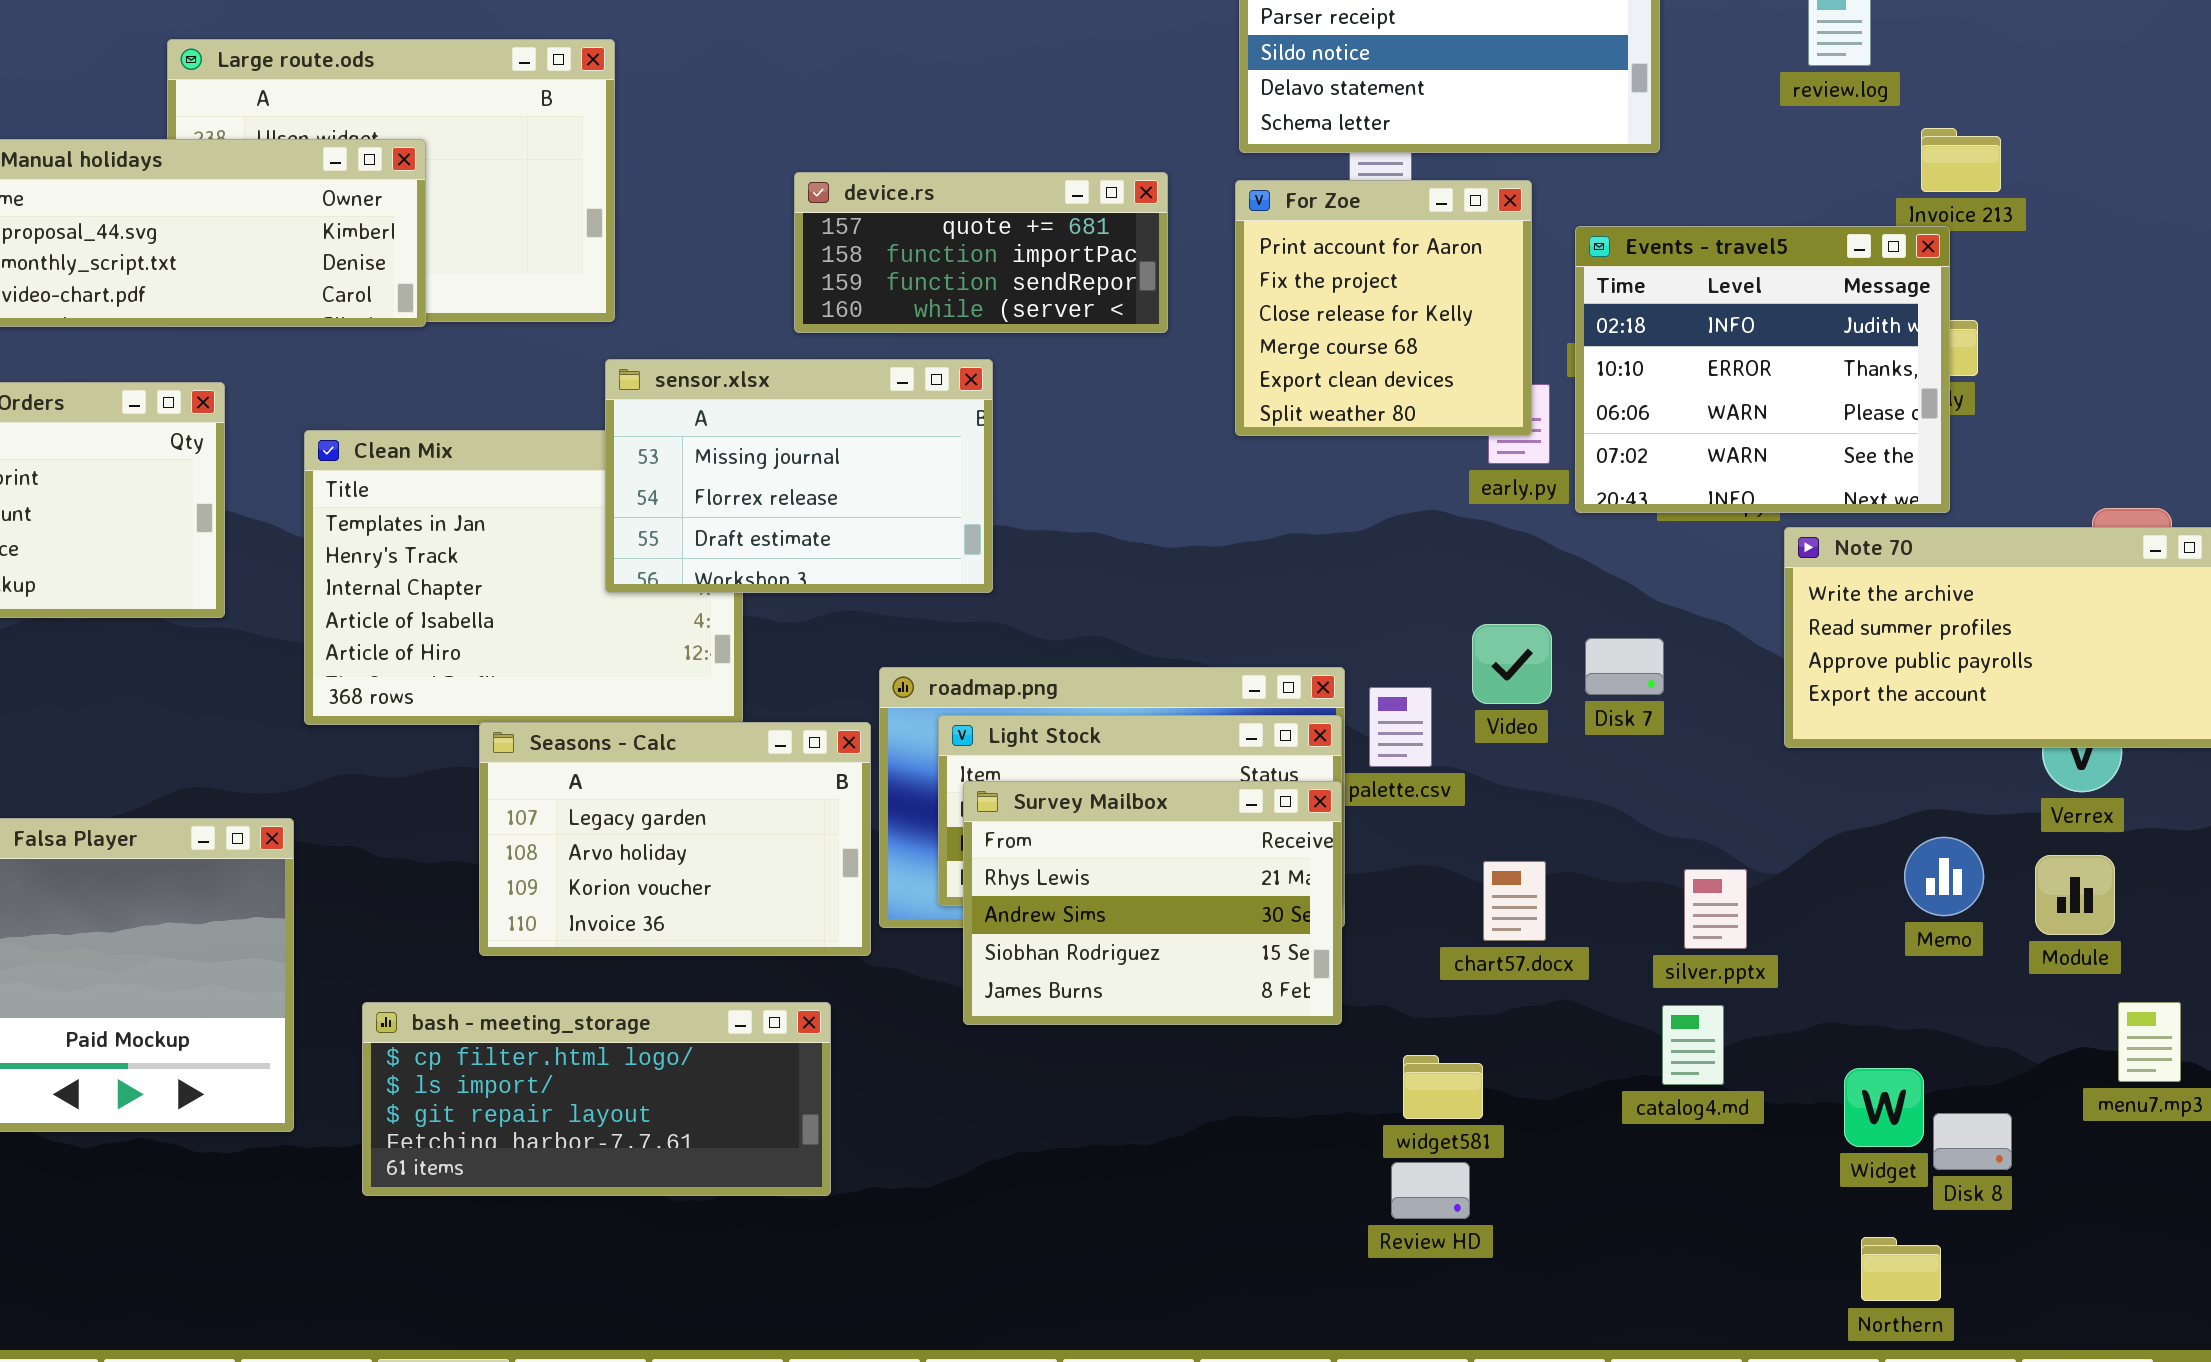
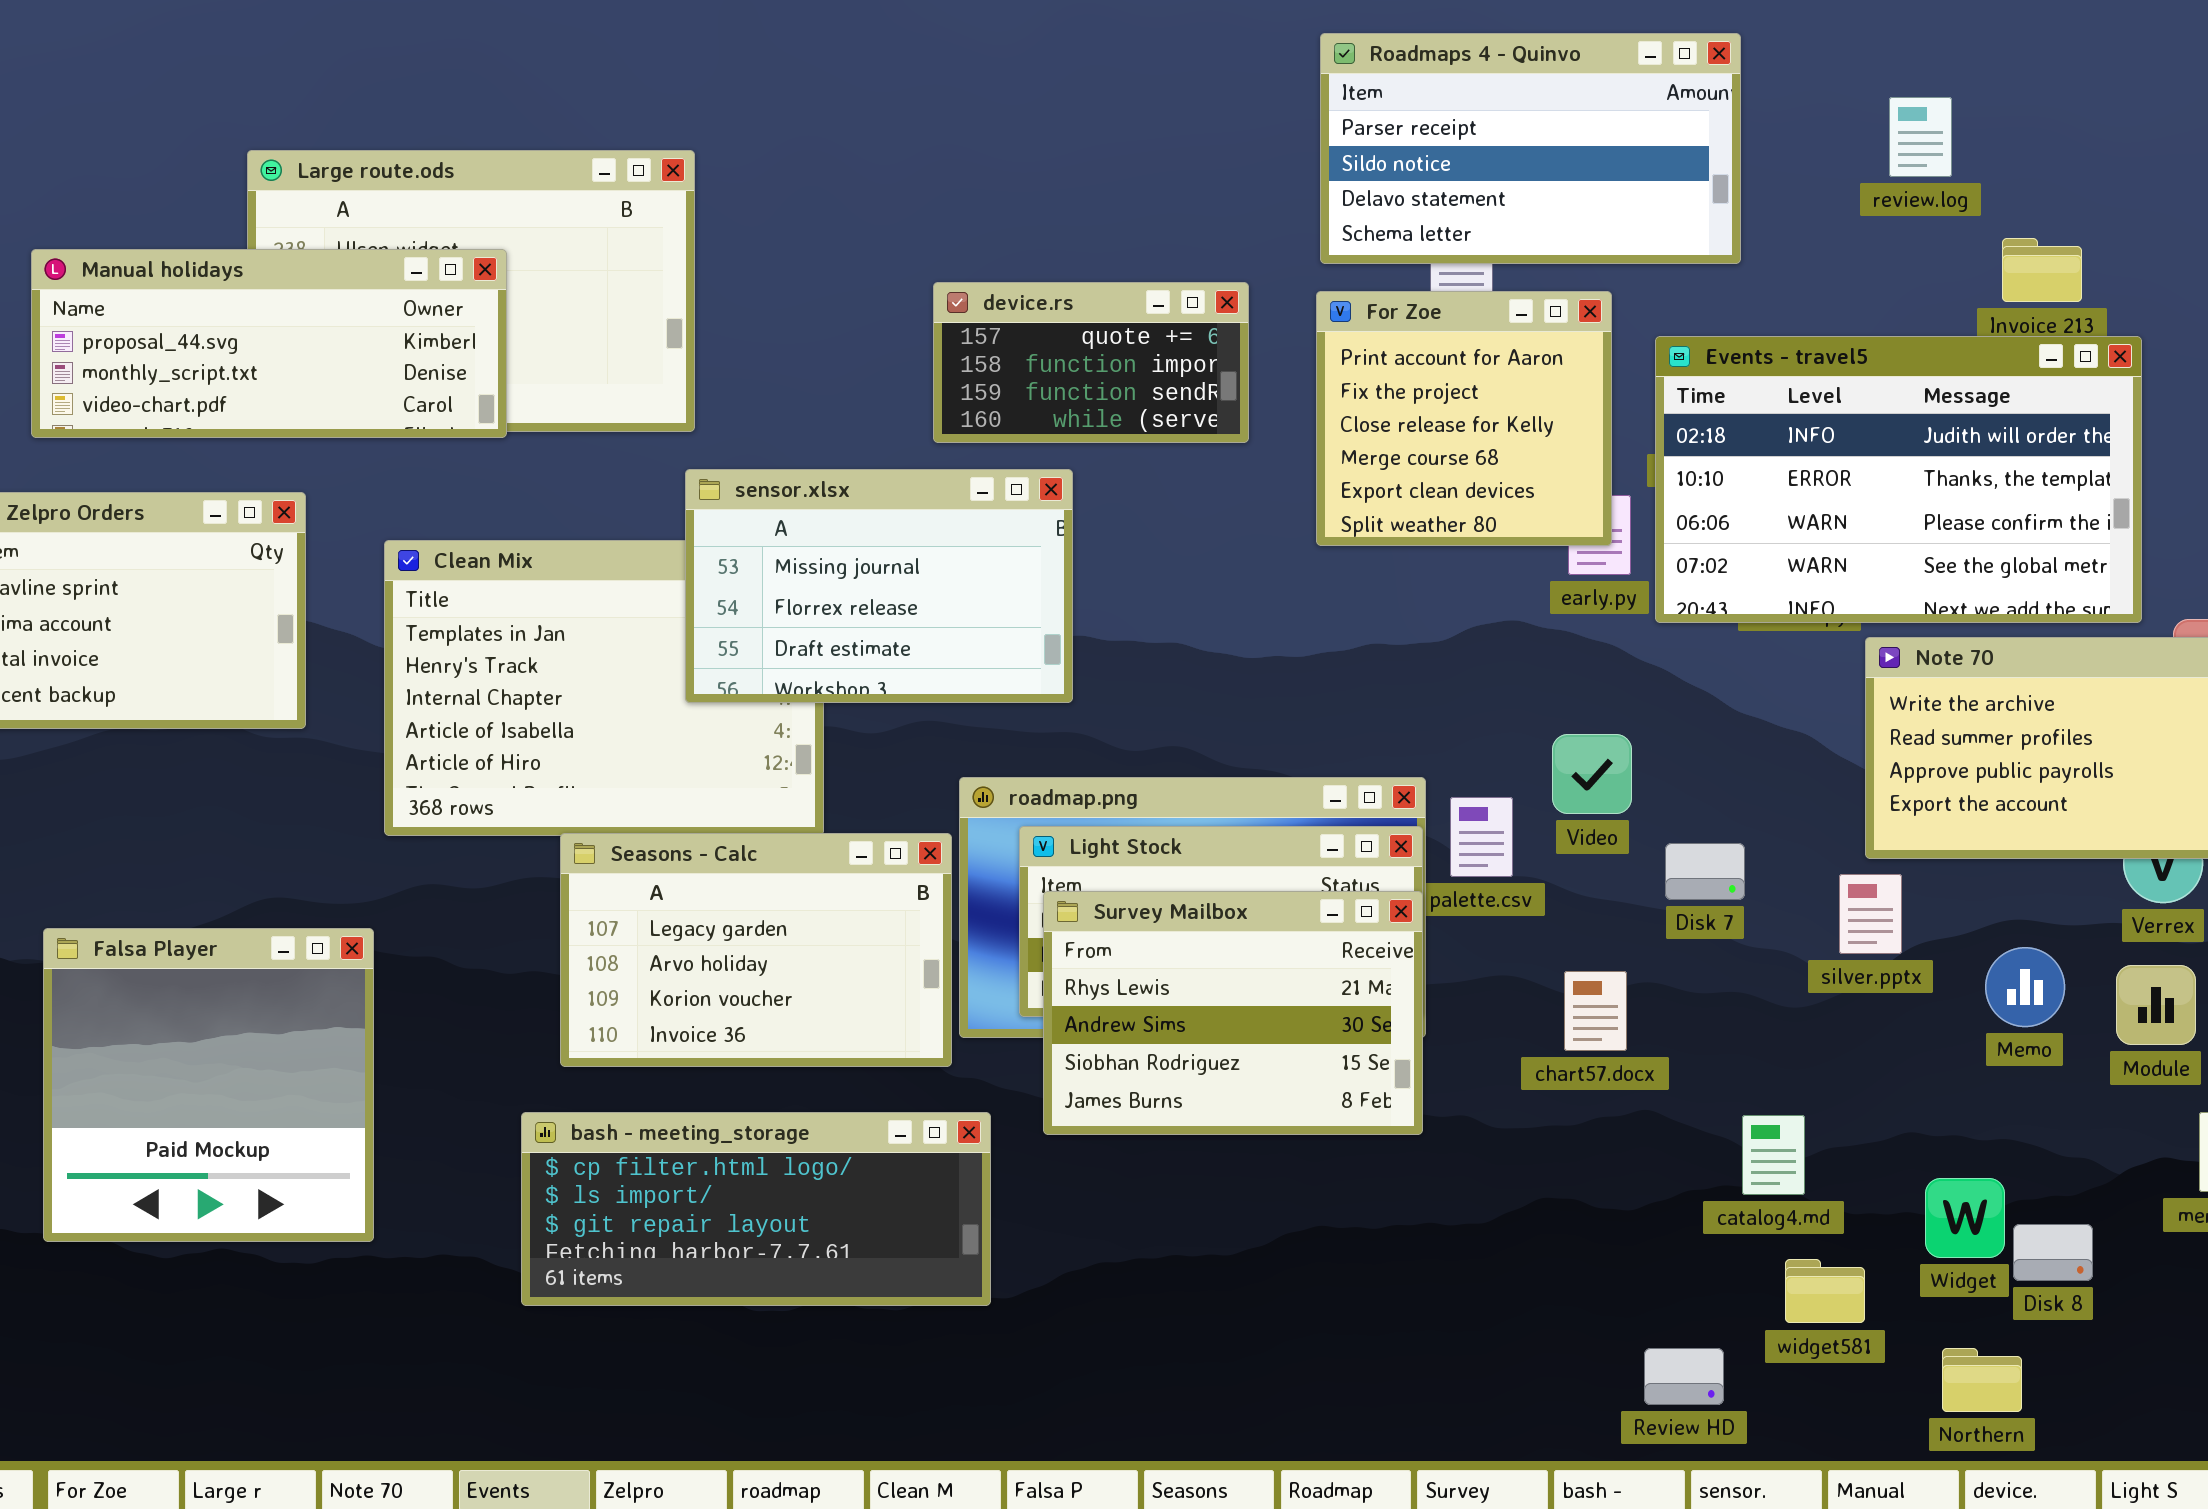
device.rs: [794,172,1168,333] -> [933,282,1249,443], resized
Events - travel5: [1575,226,1950,513] -> [1655,336,2142,623], resized
Disk 7: [1585,638,1664,695] -> [1665,843,1745,900], moved
silver.pptx: [1684,869,1747,949] -> [1839,874,1902,954], moved
bash - meeting_storage: [362,1002,831,1196] -> [521,1112,991,1306], moved
widget581: [1403,1055,1483,1119] -> [1785,1259,1865,1323], moved
Review HD: [1391,1162,1470,1219] -> [1644,1348,1724,1405], moved

